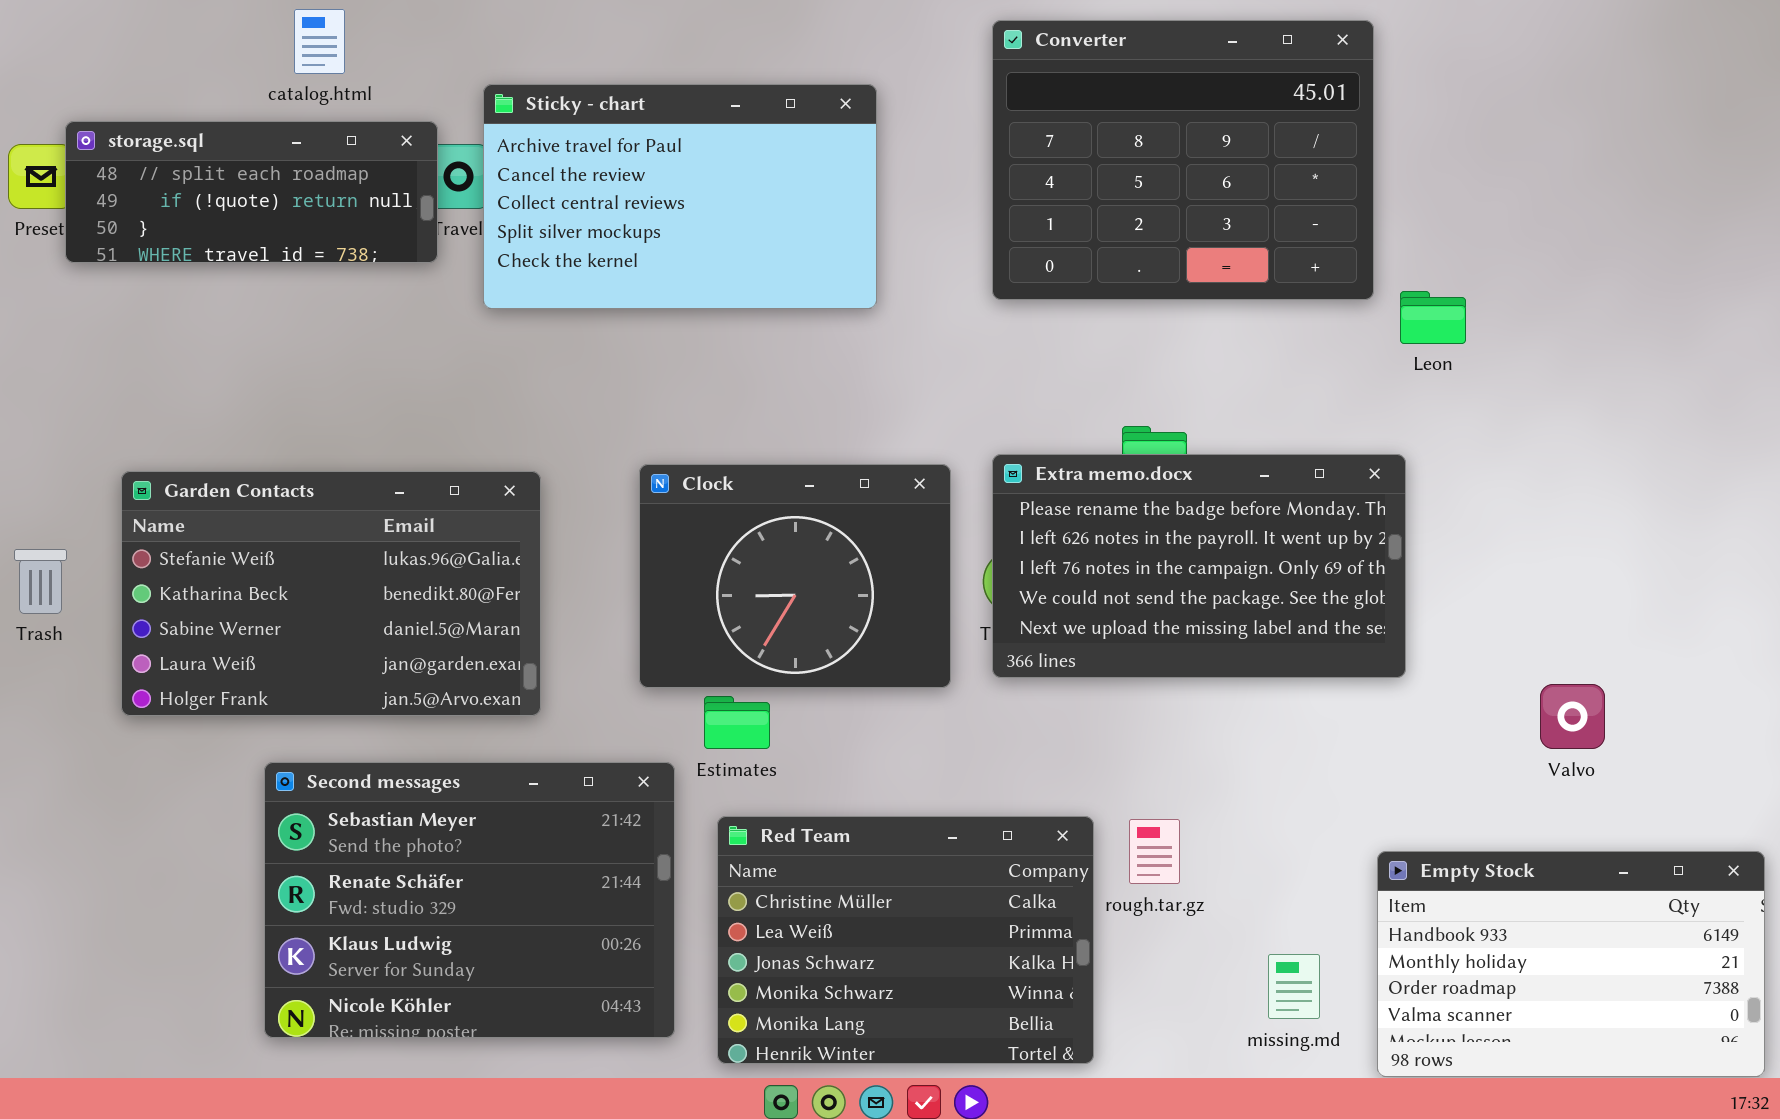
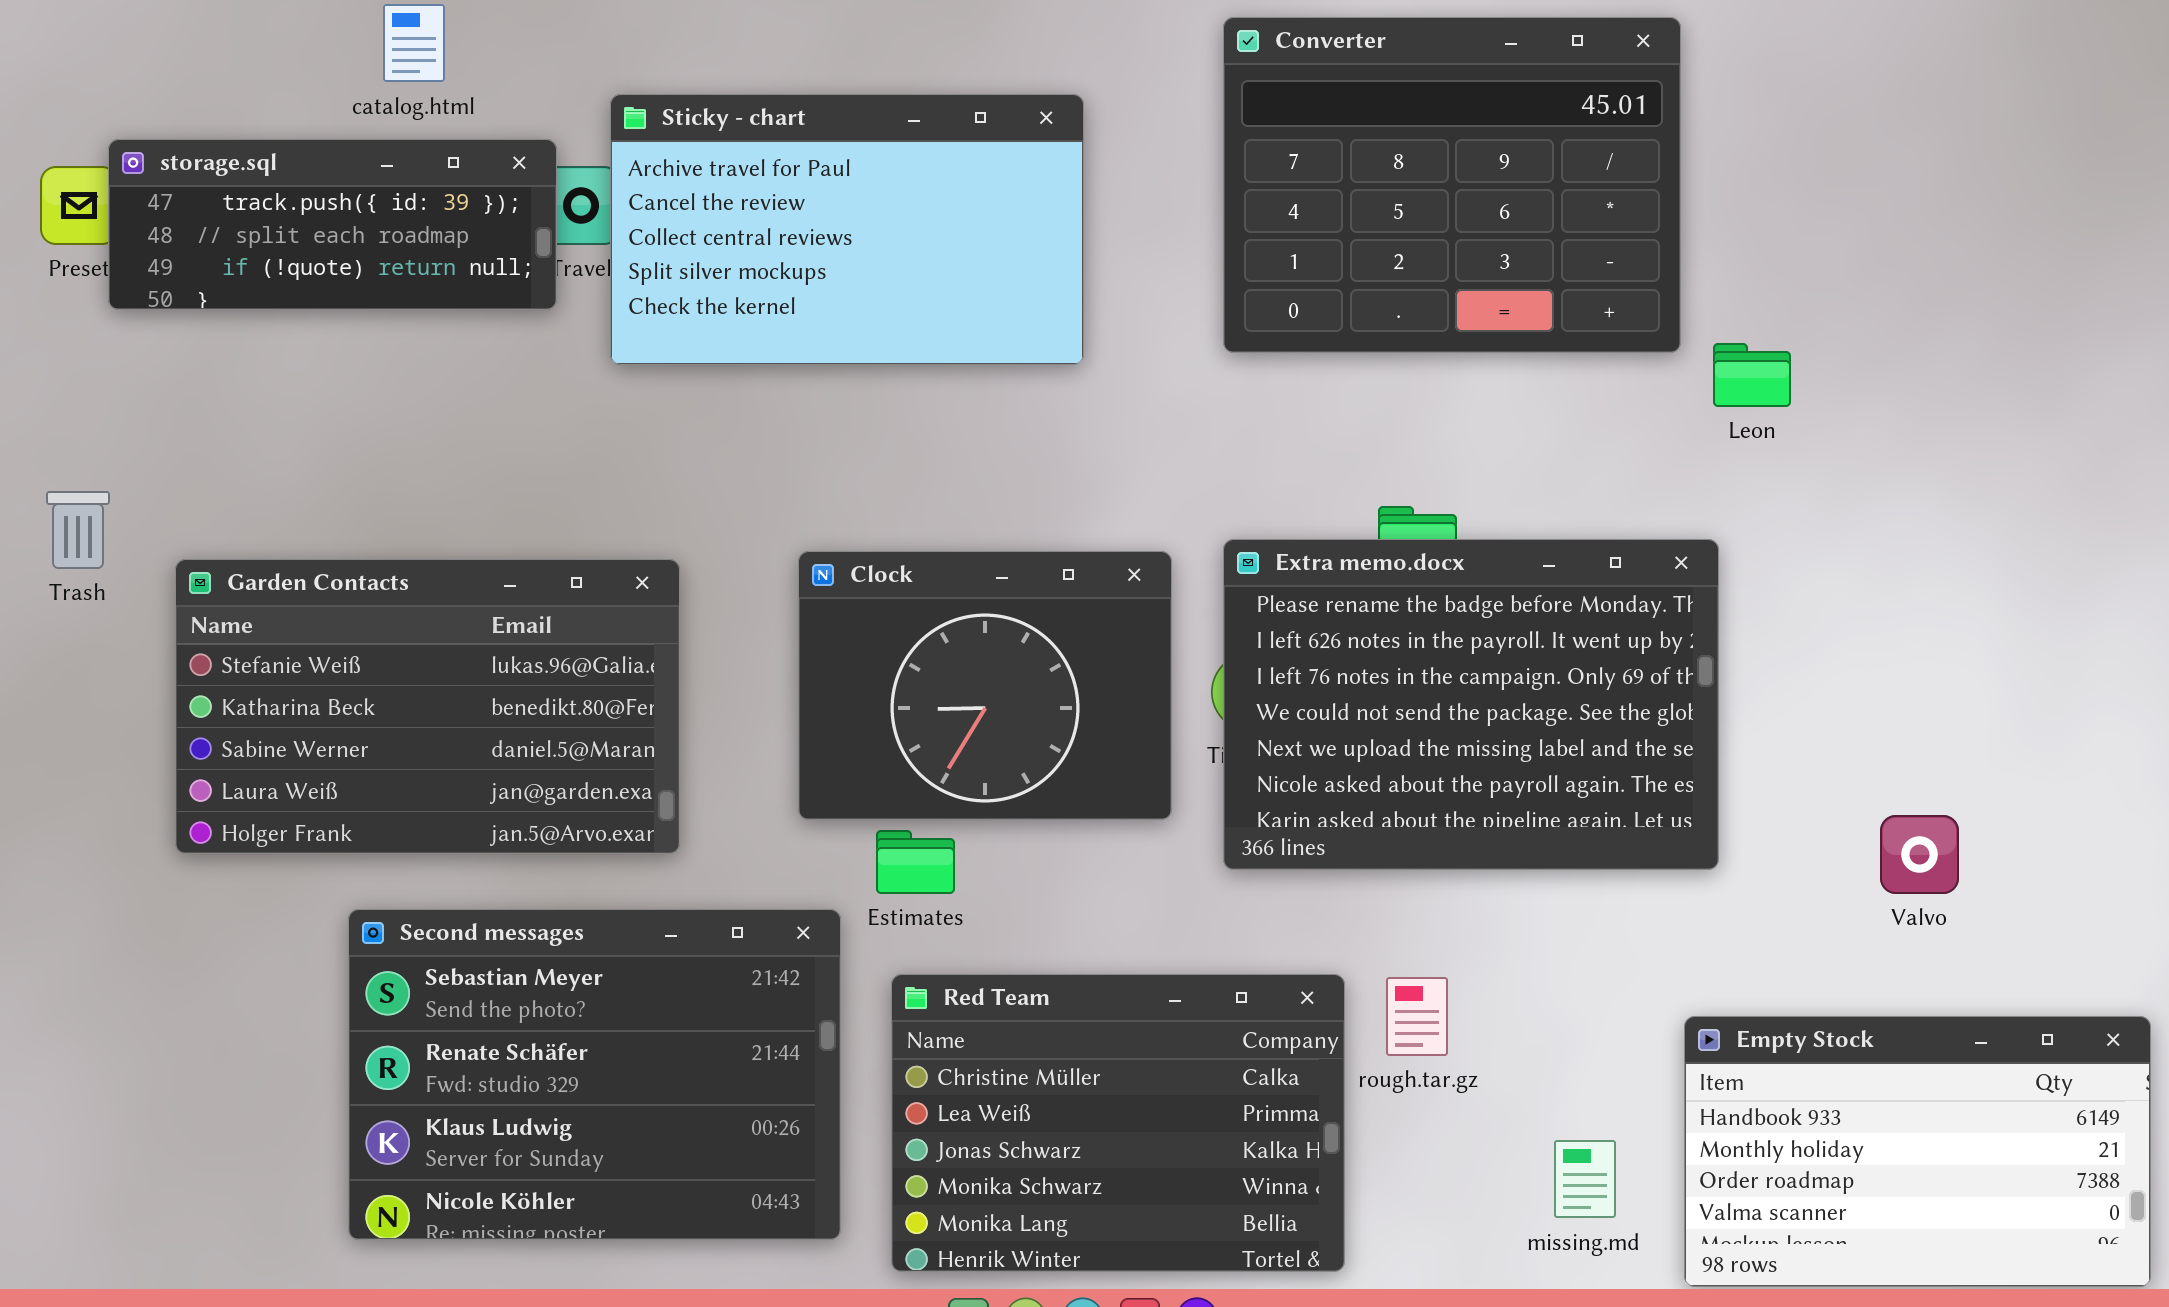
storage.sql: [65,121,438,263] -> [108,139,557,310], scrolled up 1 row
Extra memo.docx: [992,454,1406,678] -> [1223,539,1719,870], resized
Trash: [14,549,67,614] -> [46,491,110,569], moved

